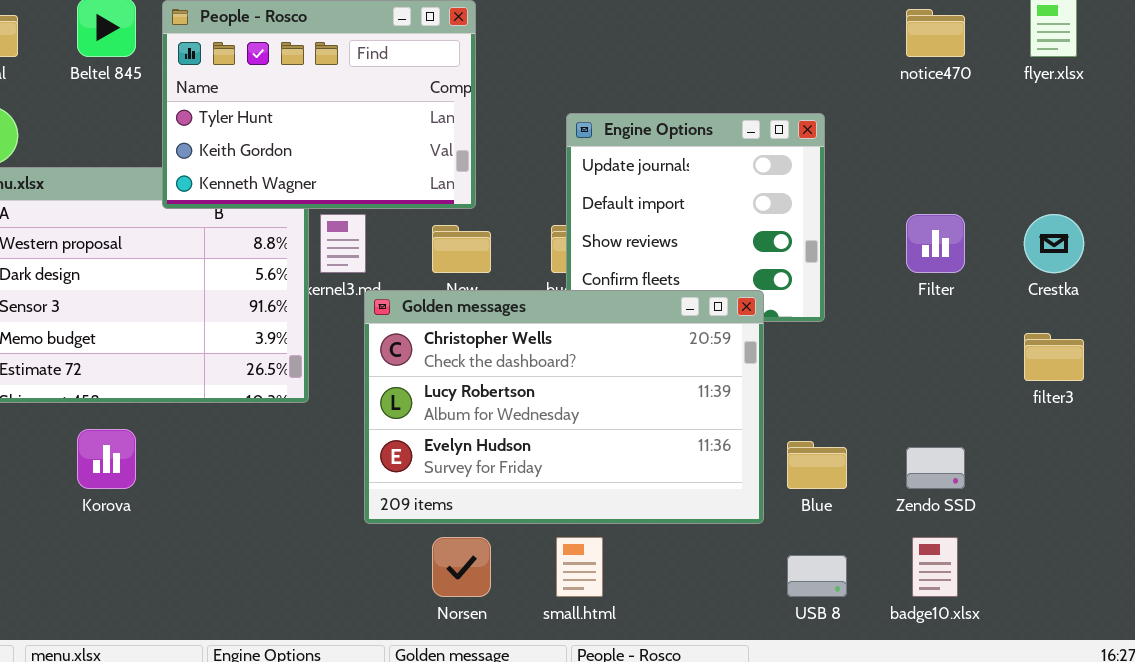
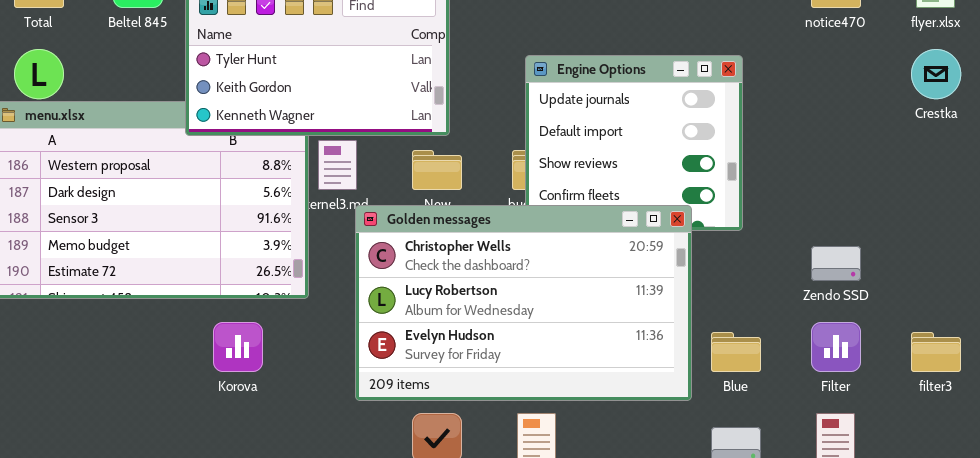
Filter: [906,214,965,273] -> [811,322,861,372], moved
Crestka: [1024,214,1084,273] -> [911,49,961,99], moved
filter3: [1024,333,1084,381] -> [911,332,961,372], moved
Korova: [77,429,136,489] -> [213,322,263,372], moved
Zendo SSD: [906,447,965,489] -> [811,246,861,281], moved

